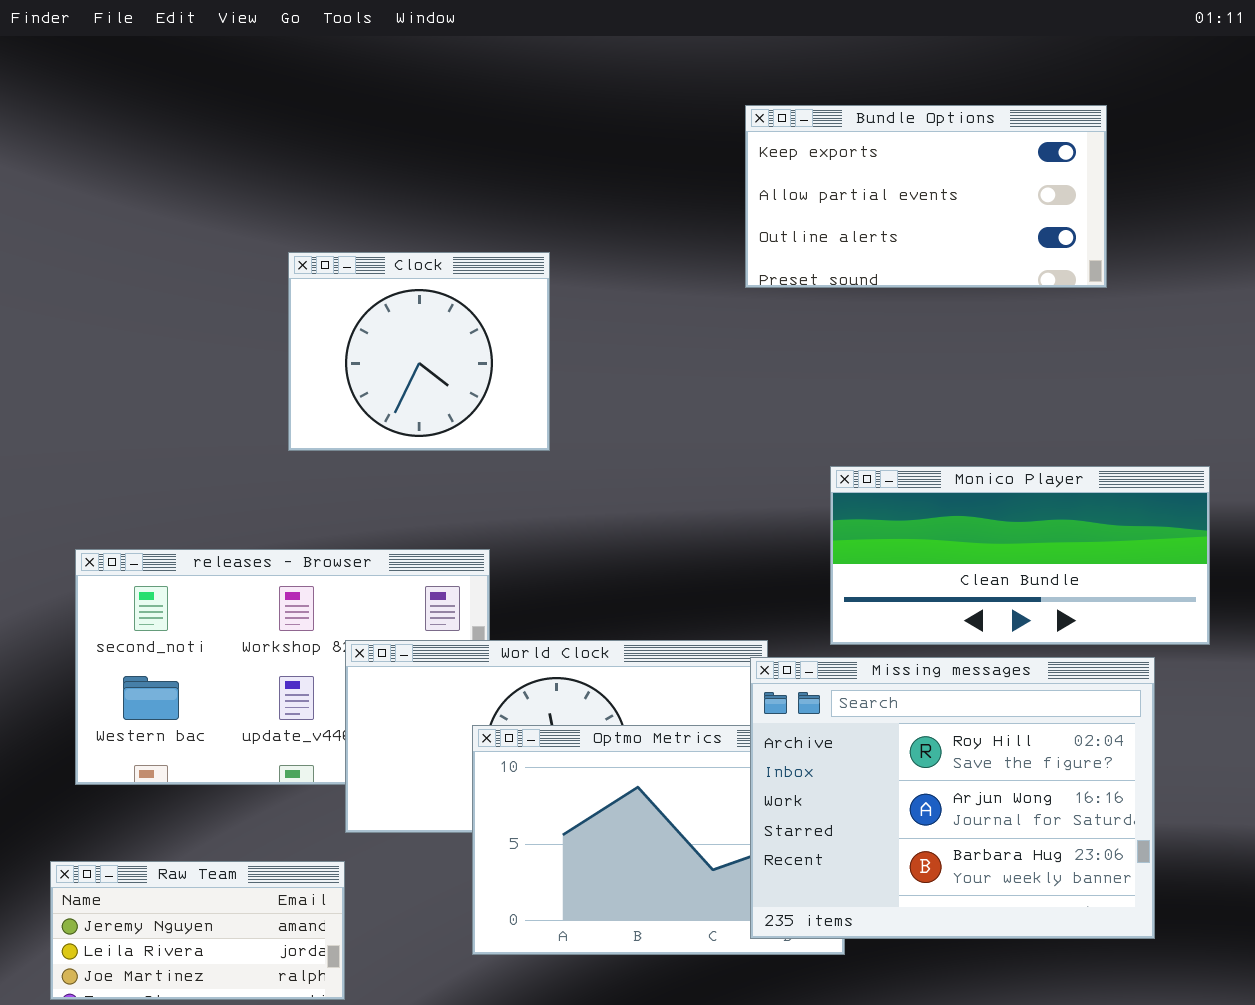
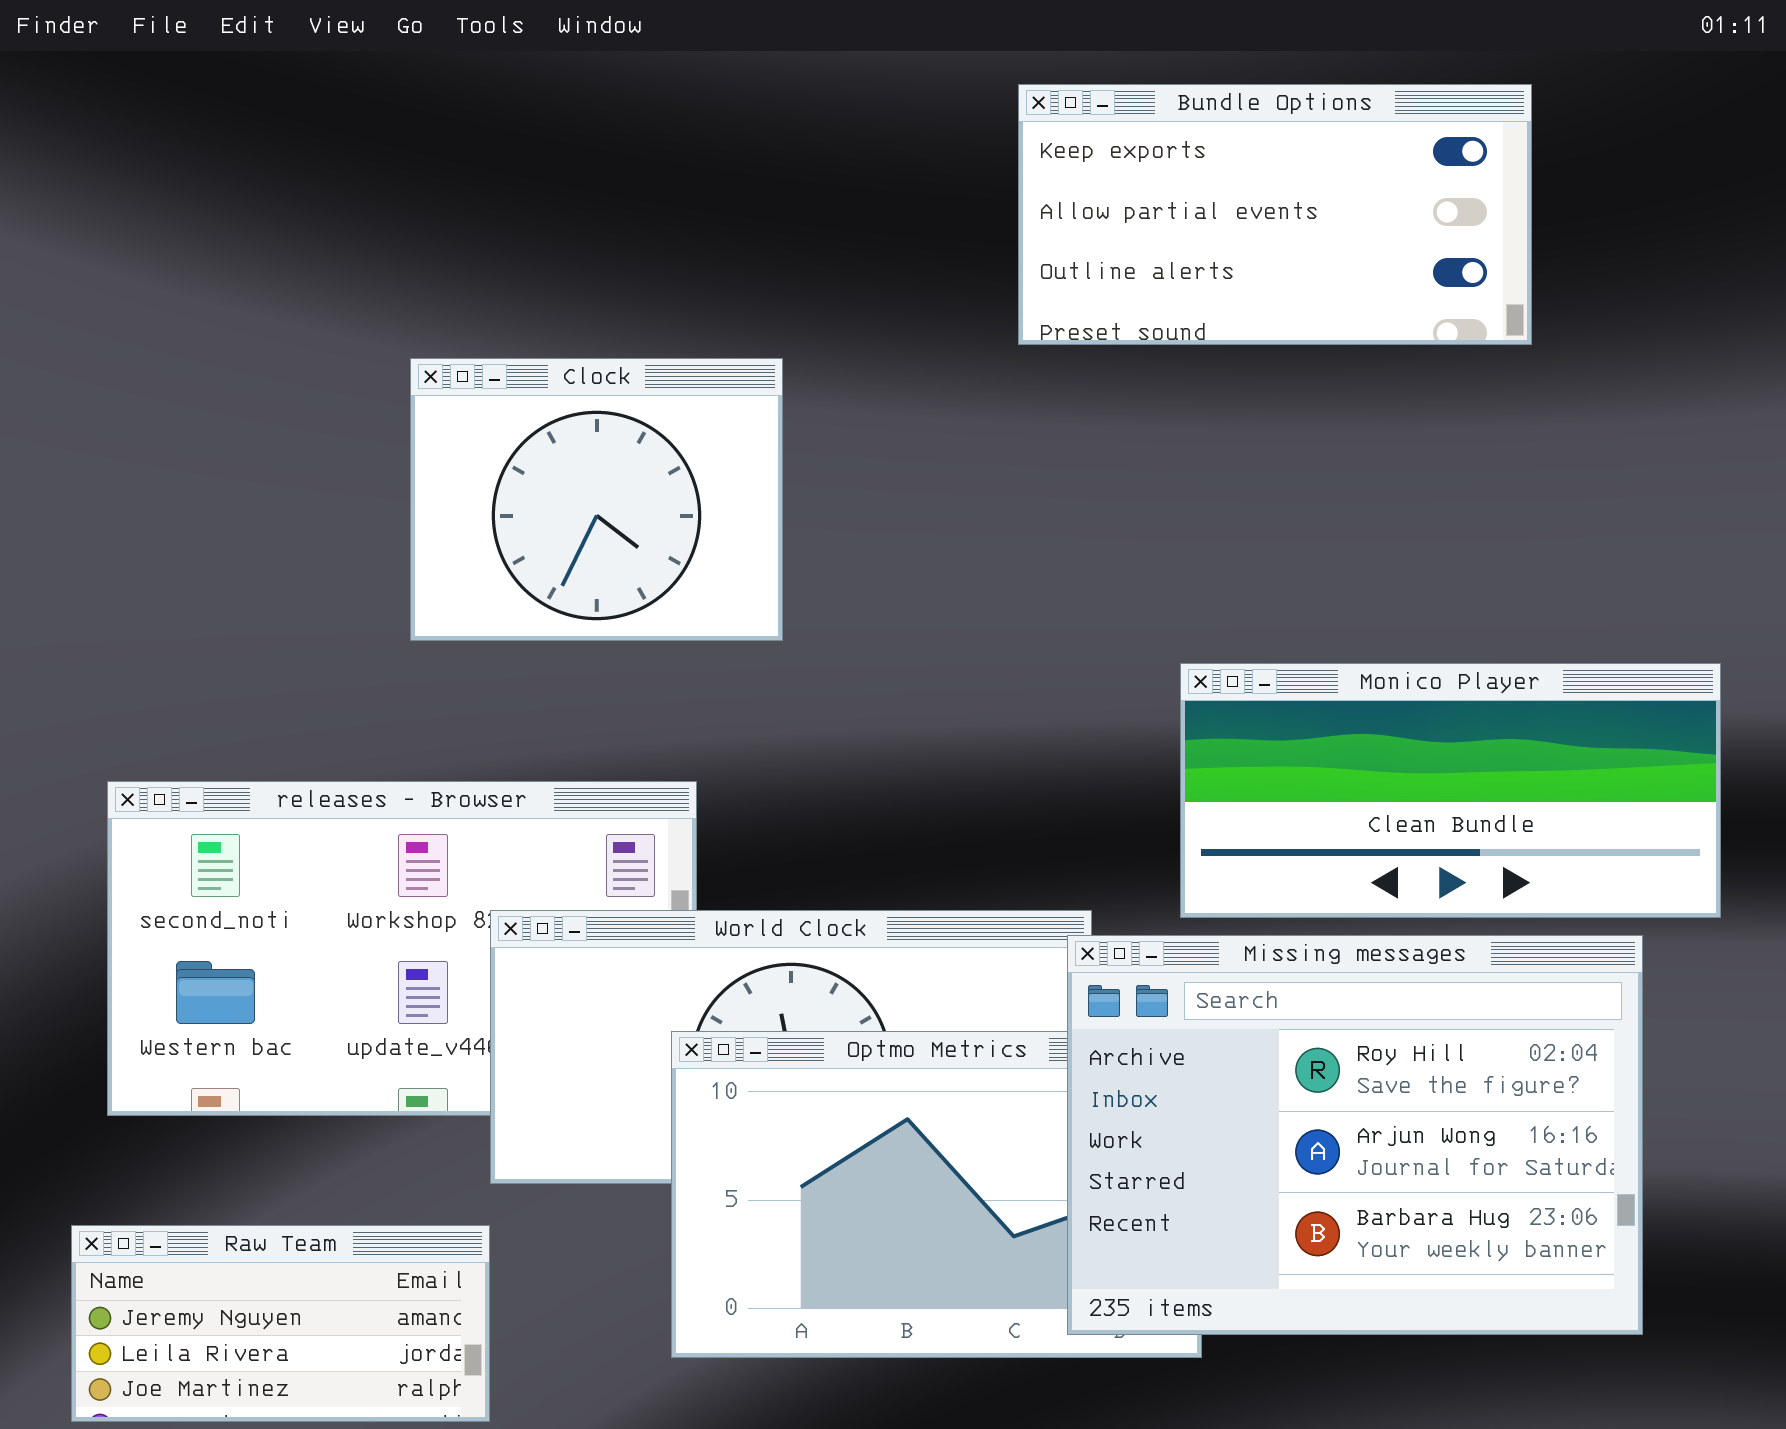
Bundle Options: [745,105,1107,288] -> [1018,84,1532,345], moved

